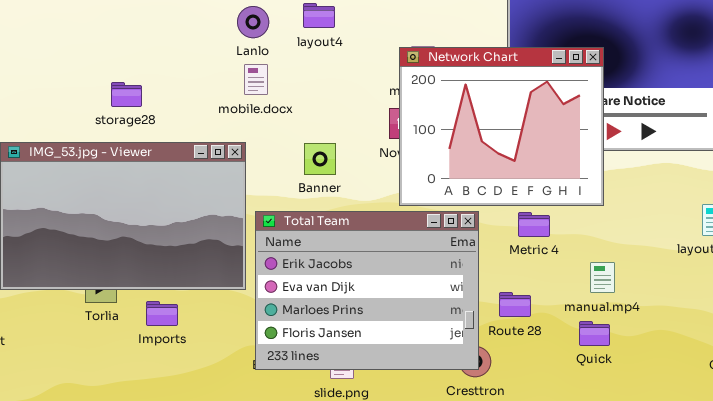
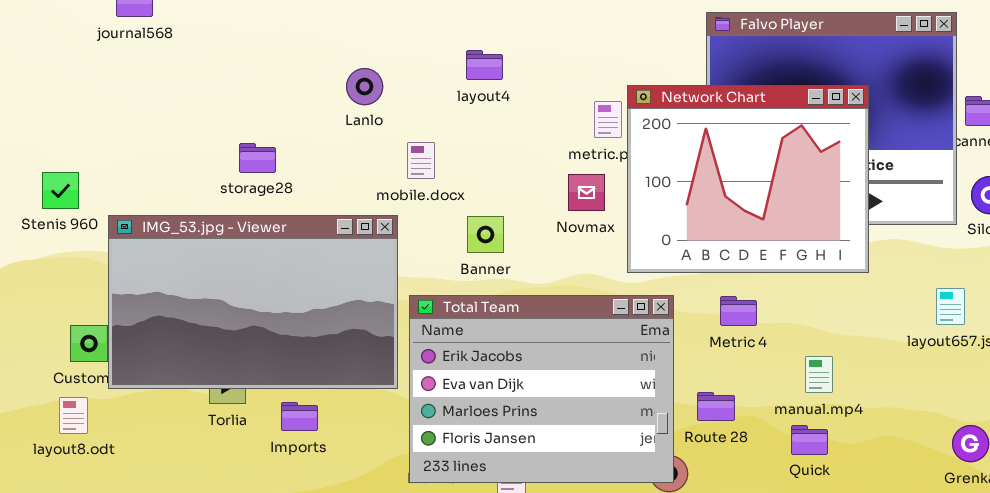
Lanlo: [237,6,269,38] -> [346,68,383,105], moved
Network Chart: [399,47,604,206] -> [627,85,869,273], moved
mobile.docx: [244,64,268,95] -> [407,142,435,179], moved

